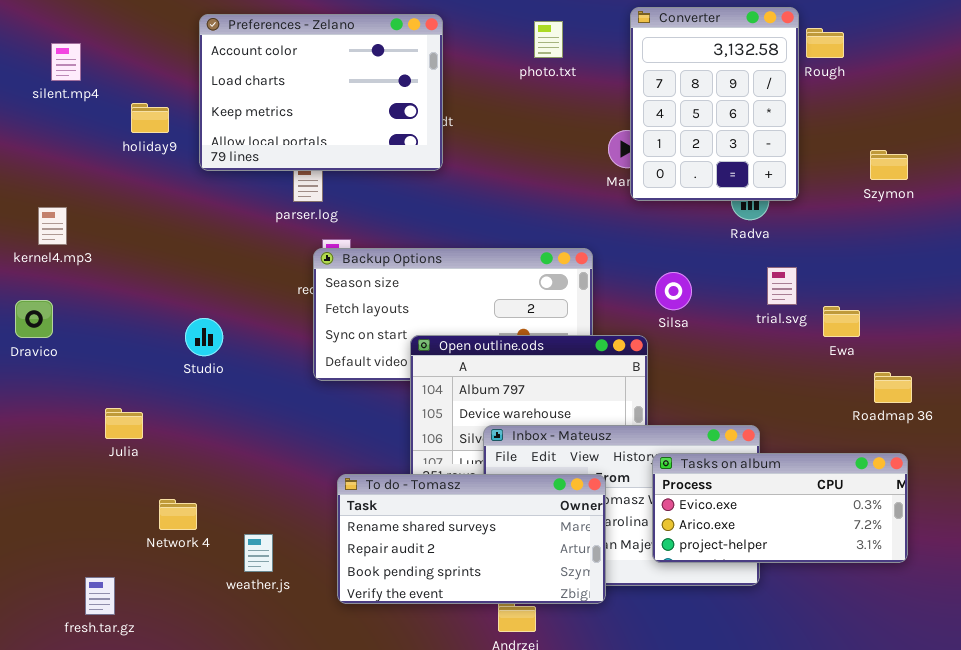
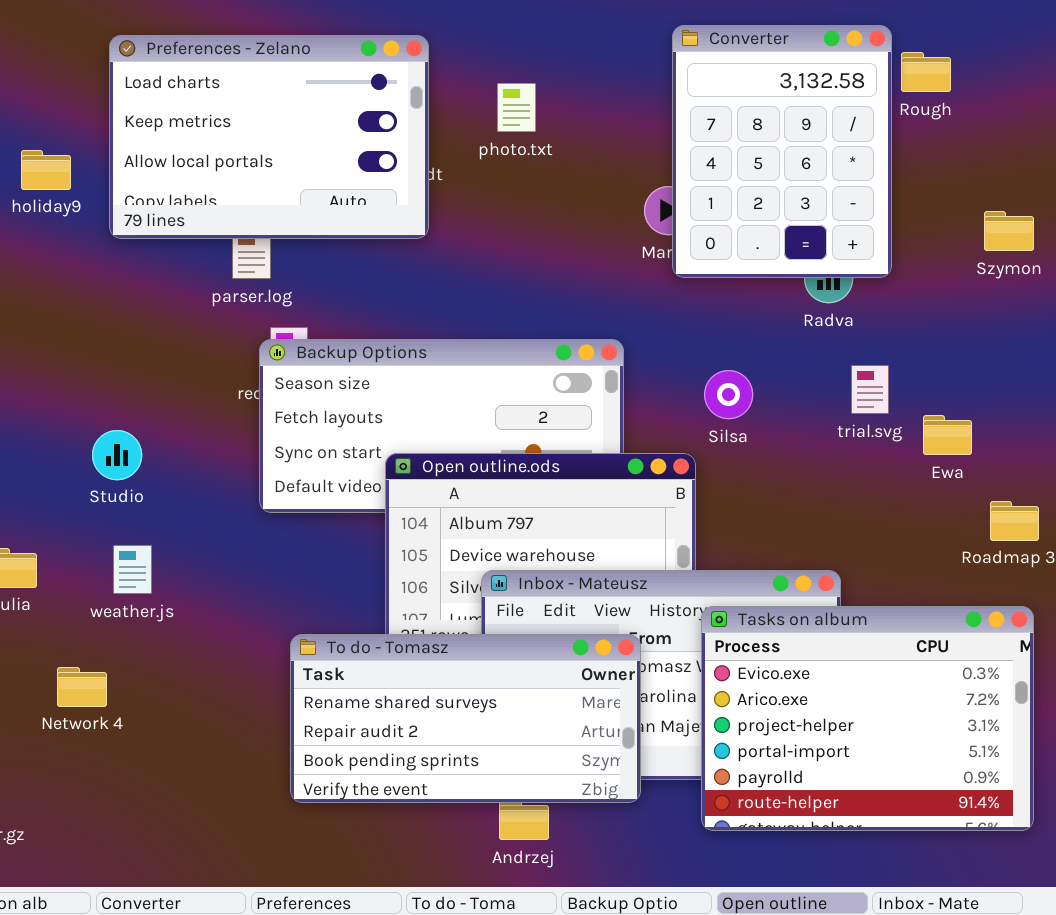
Preferences - Zelano: [199,14,443,171] -> [109,35,429,239], scrolled down 1 row
photo.txt: [534,21,563,58] -> [497,83,536,132], moved
Tasks on album: [652,453,908,563] -> [701,606,1034,831], resized
weather.js: [244,534,273,572] -> [113,545,152,594], moved

